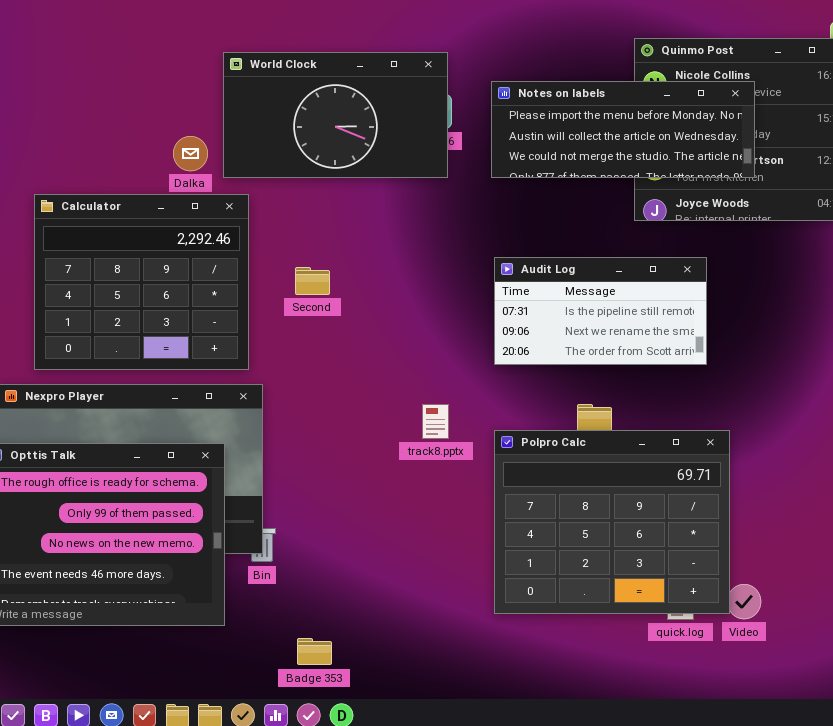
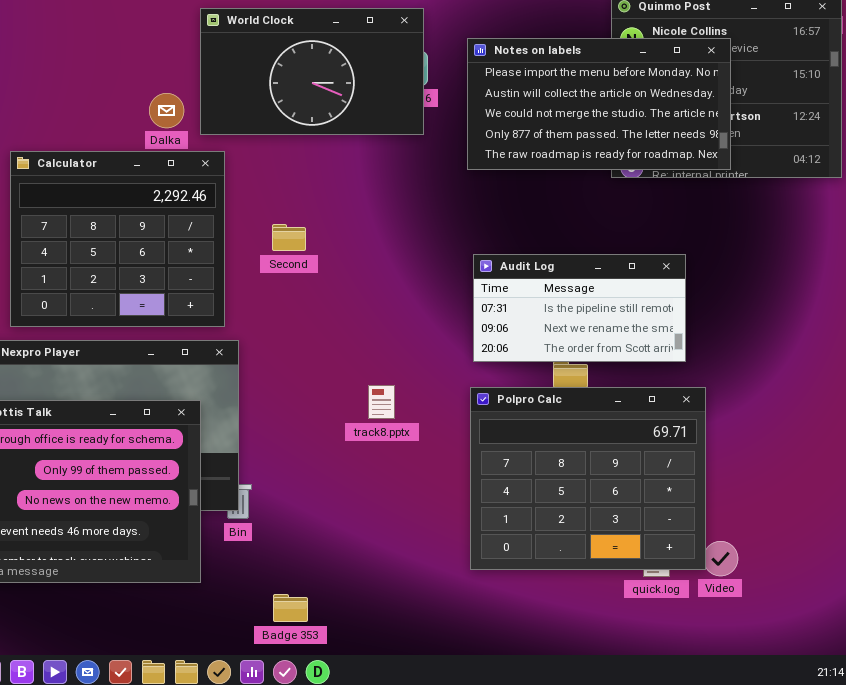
Notes on labels: [491,81,755,178] -> [467,38,731,170], resized
Audit Log: [494,257,707,365] -> [473,254,686,362], moved
track8.pptx: [422,404,449,439] -> [368,385,395,419], moved

